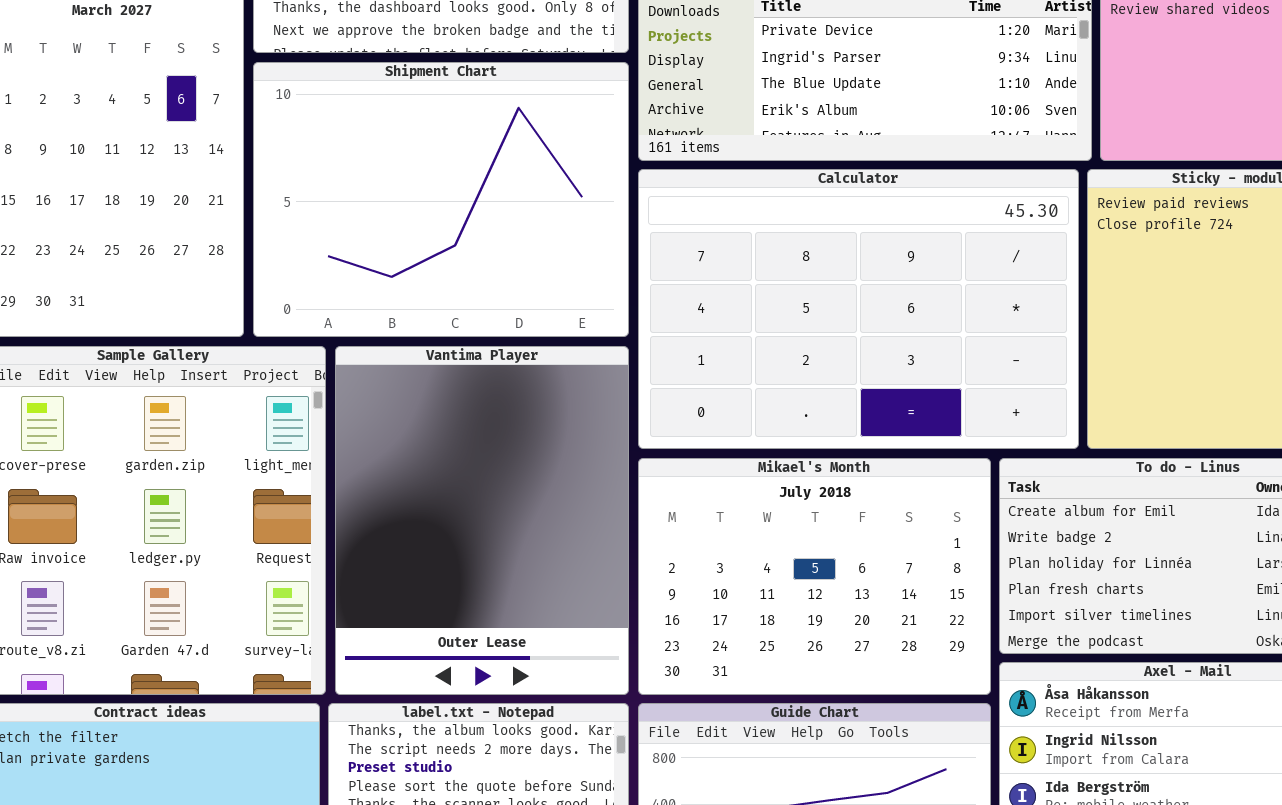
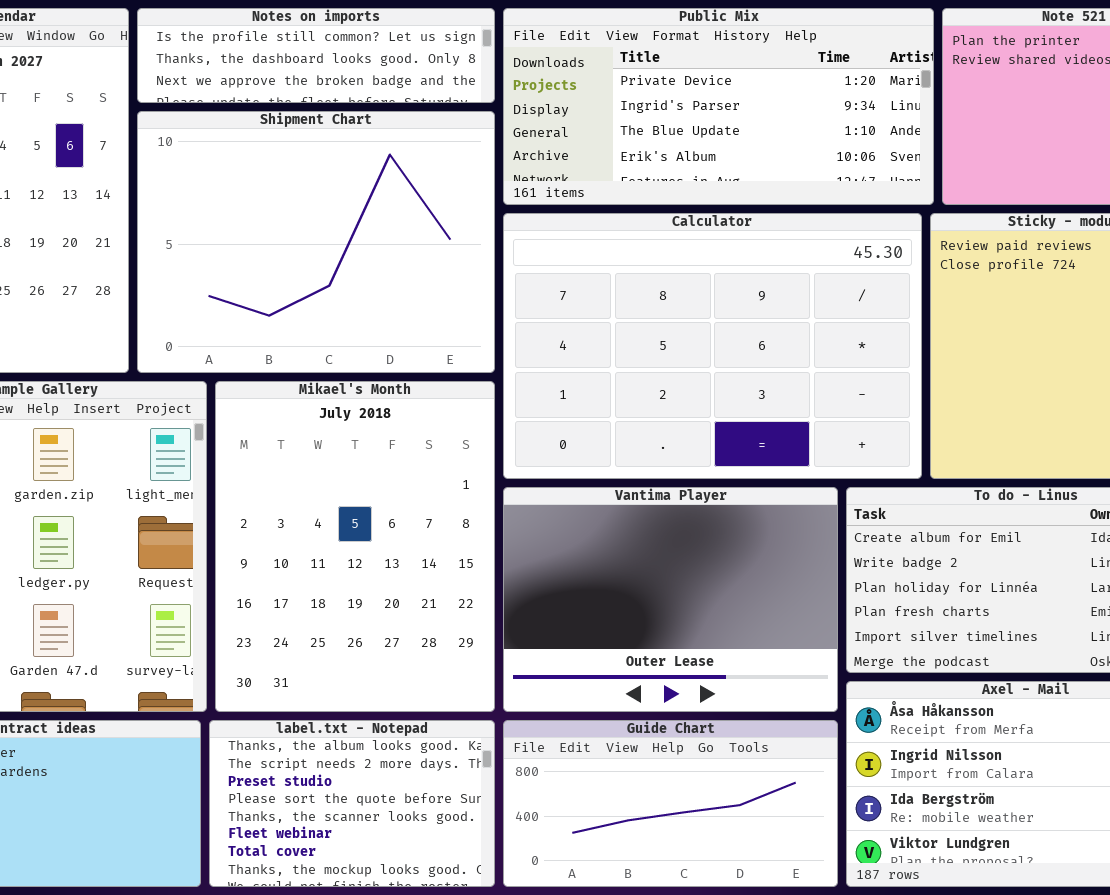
Vantima Player: [335,346,629,695] -> [503,487,838,712], moved, resized
Mikael's Month: [638,458,991,695] -> [215,381,495,712], moved, resized

